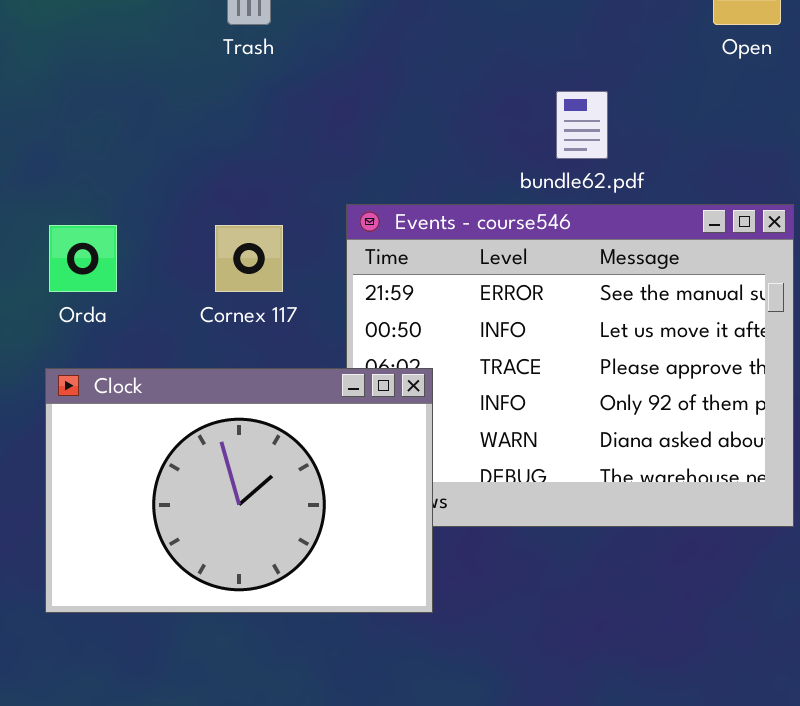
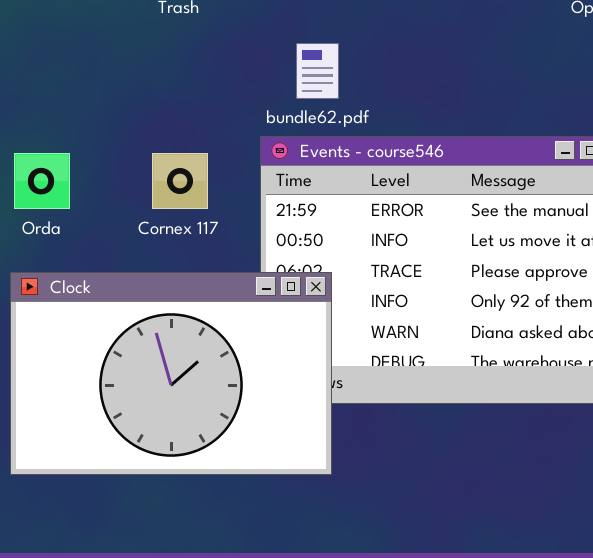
bundle62.pdf: [556,91,608,159] -> [296,43,339,99], moved

